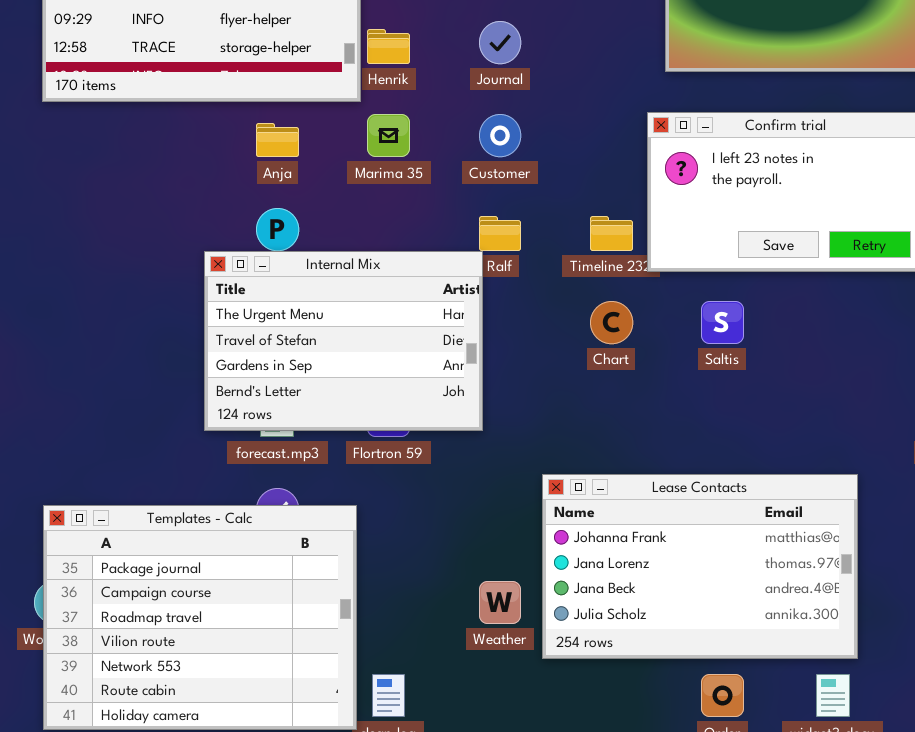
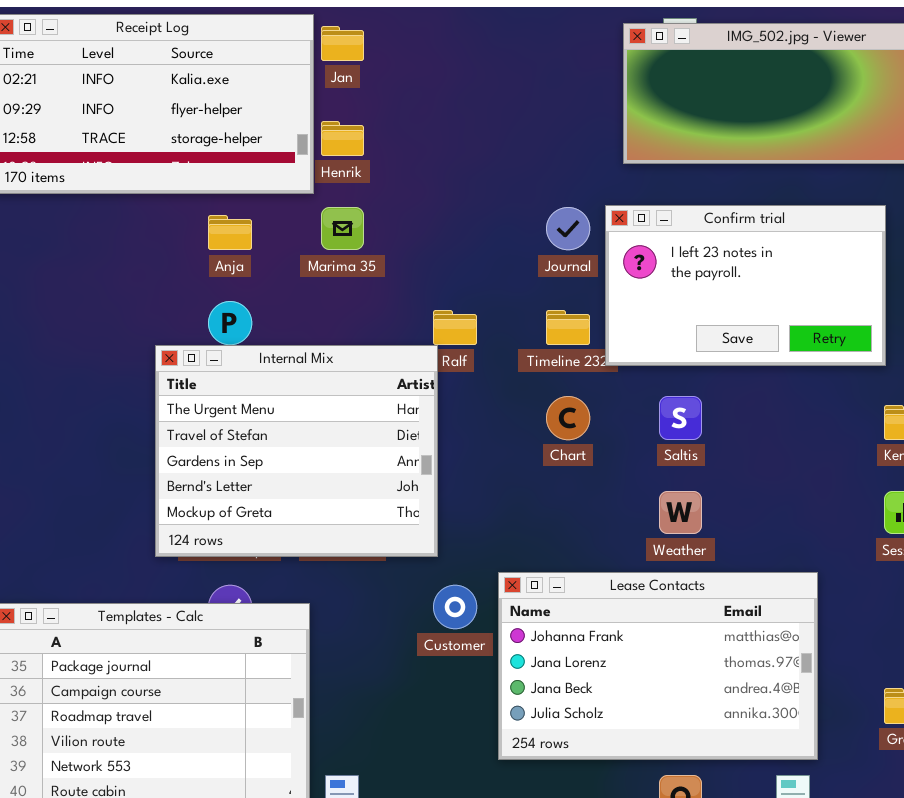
Journal: [479,21,521,64] -> [546,207,590,250], moved
Customer: [479,114,521,157] -> [433,585,477,629], moved
Internal Mix: [204,251,483,431] -> [155,345,438,557], resized
Weather: [479,581,521,624] -> [659,491,702,534], moved

